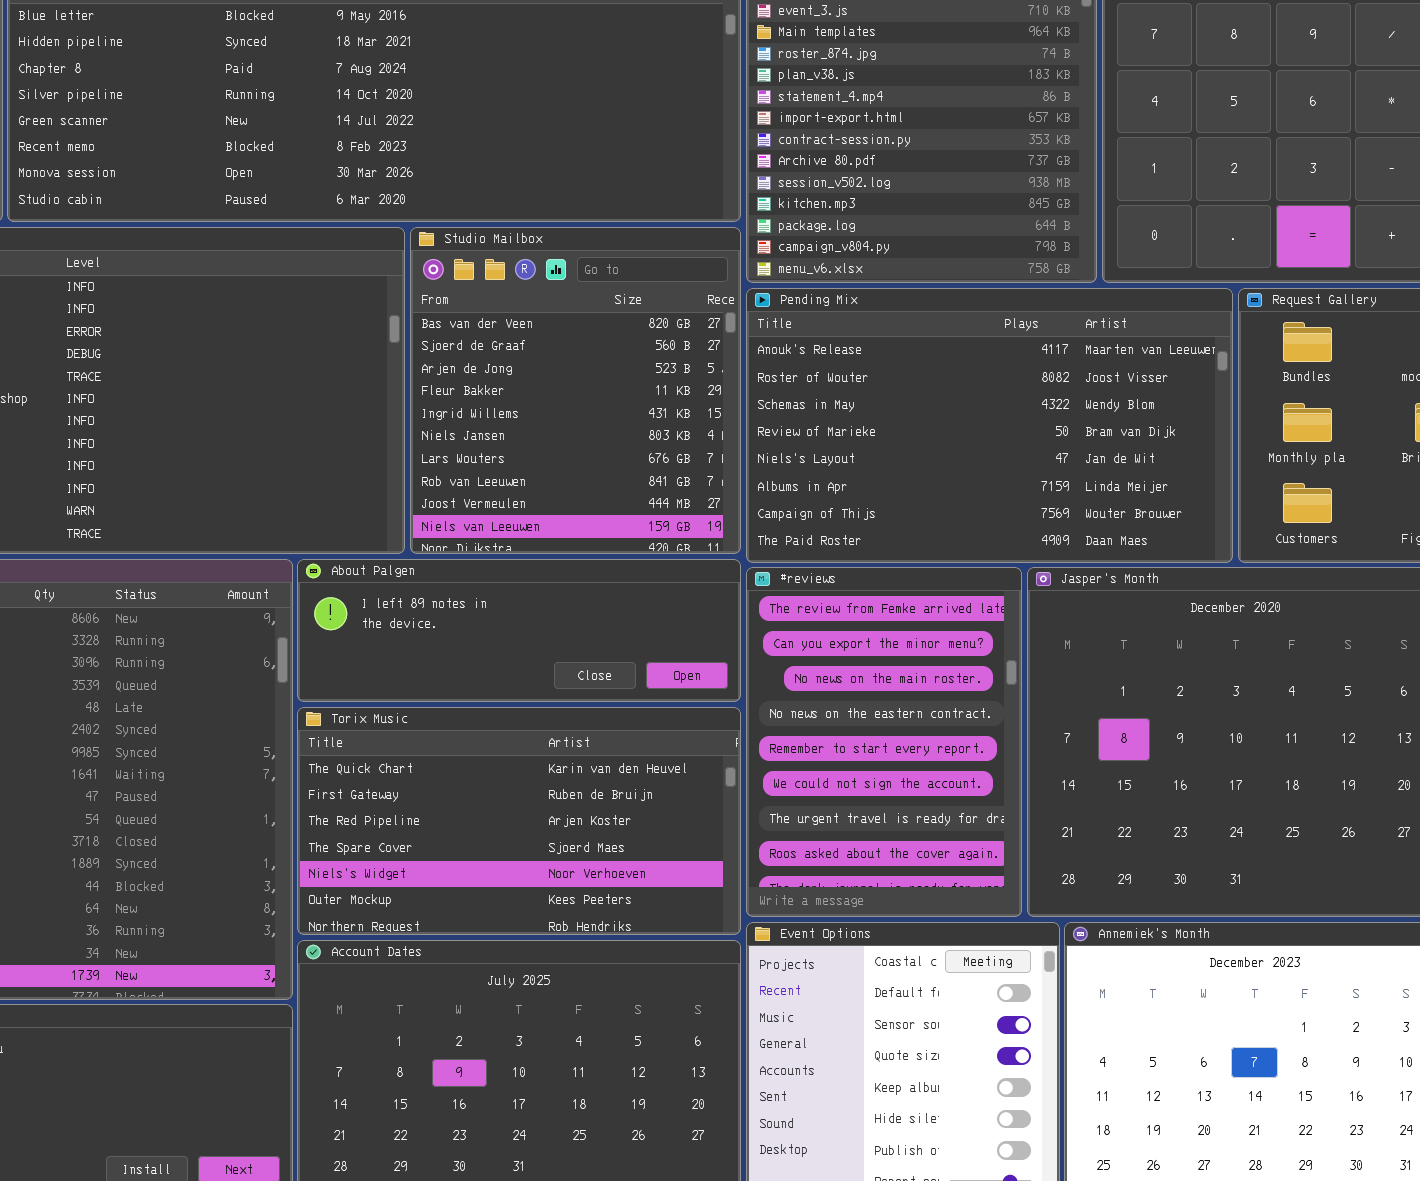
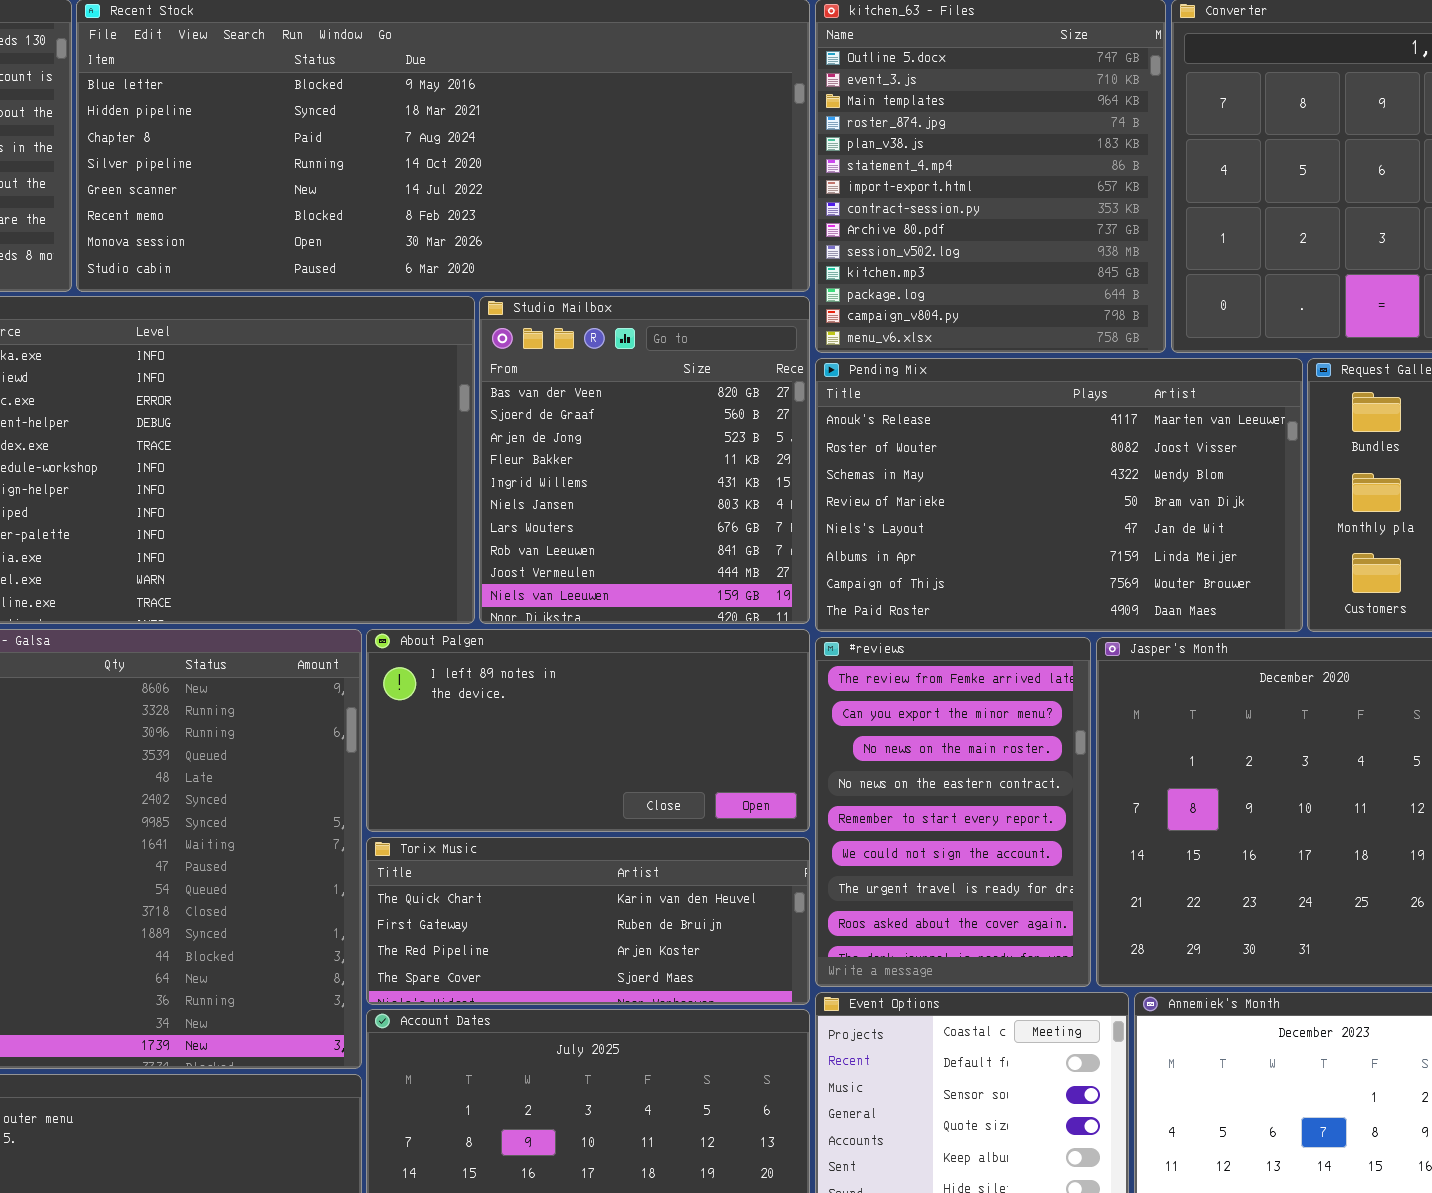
About Palgen: [297,559,741,702] -> [366,629,810,832], resized
Torix Music: [297,707,741,935] -> [366,837,810,1005], resized

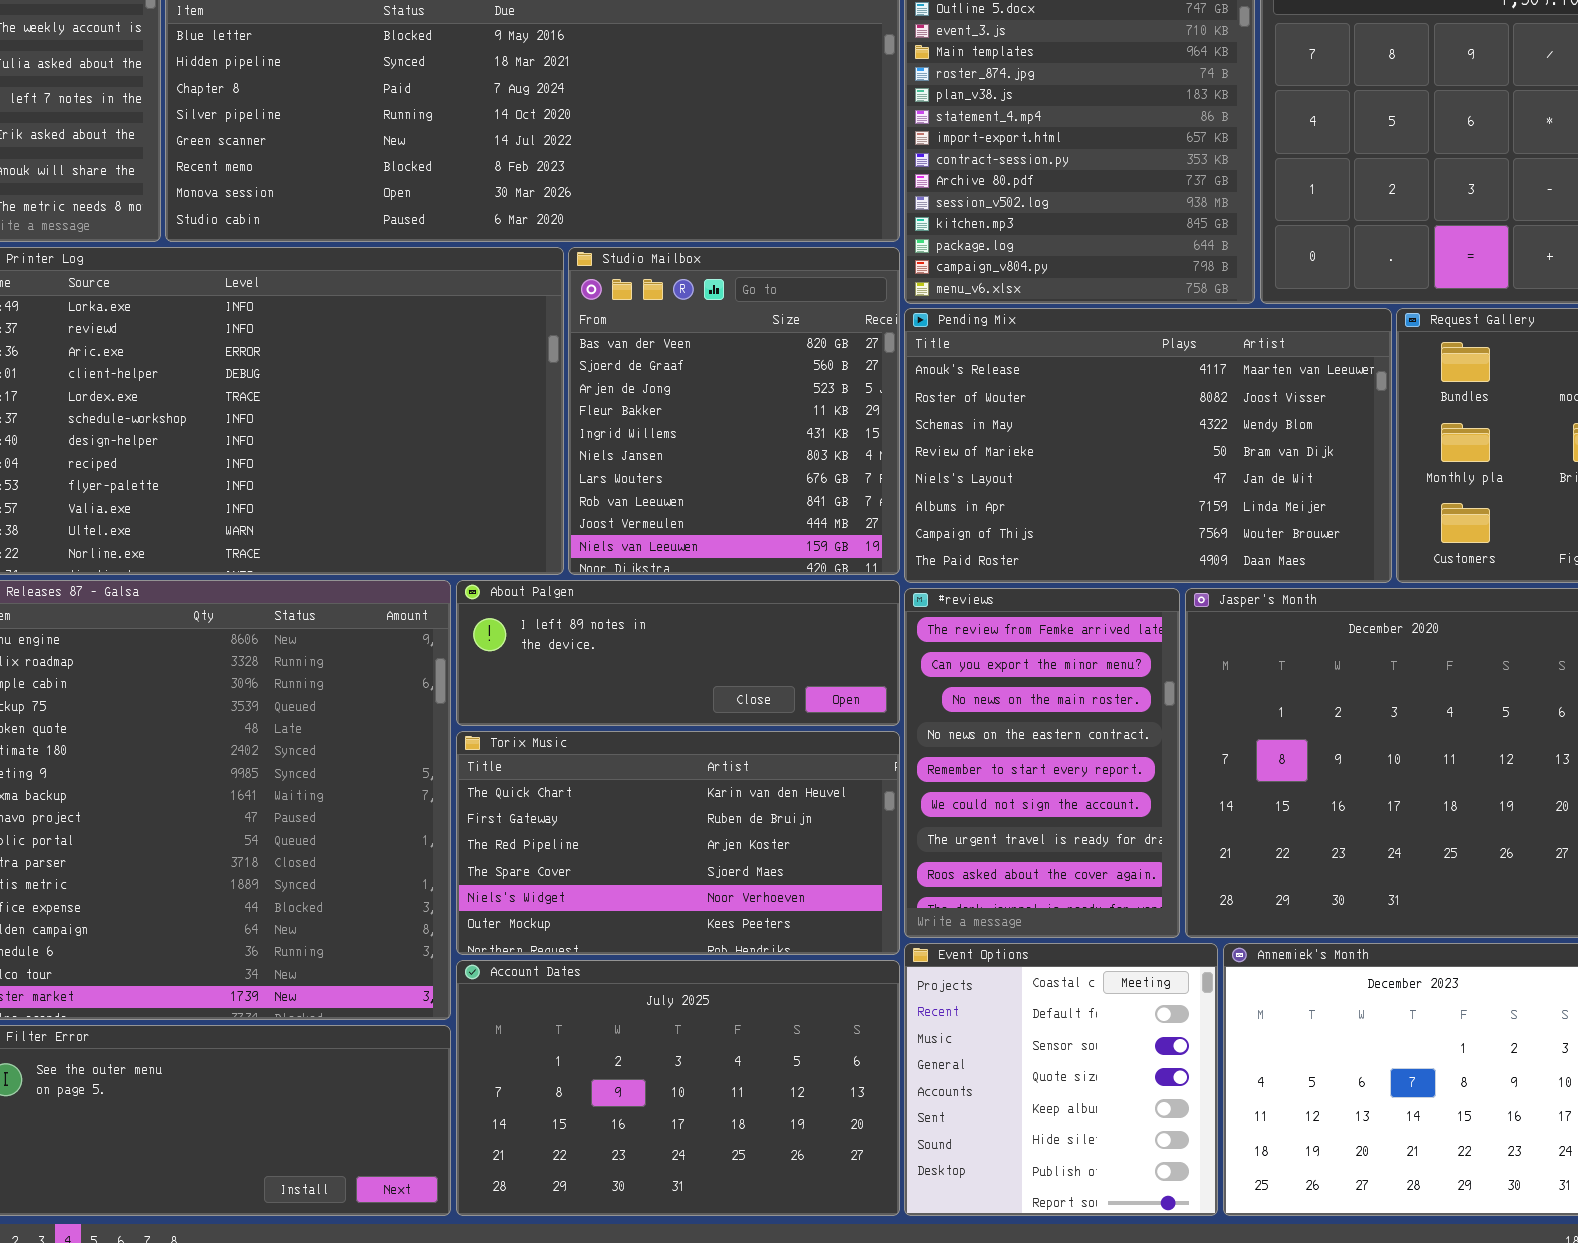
About Palgen: [366,629,810,832] -> [456,580,900,726], resized
Torix Music: [366,837,810,1005] -> [456,731,900,955], resized

